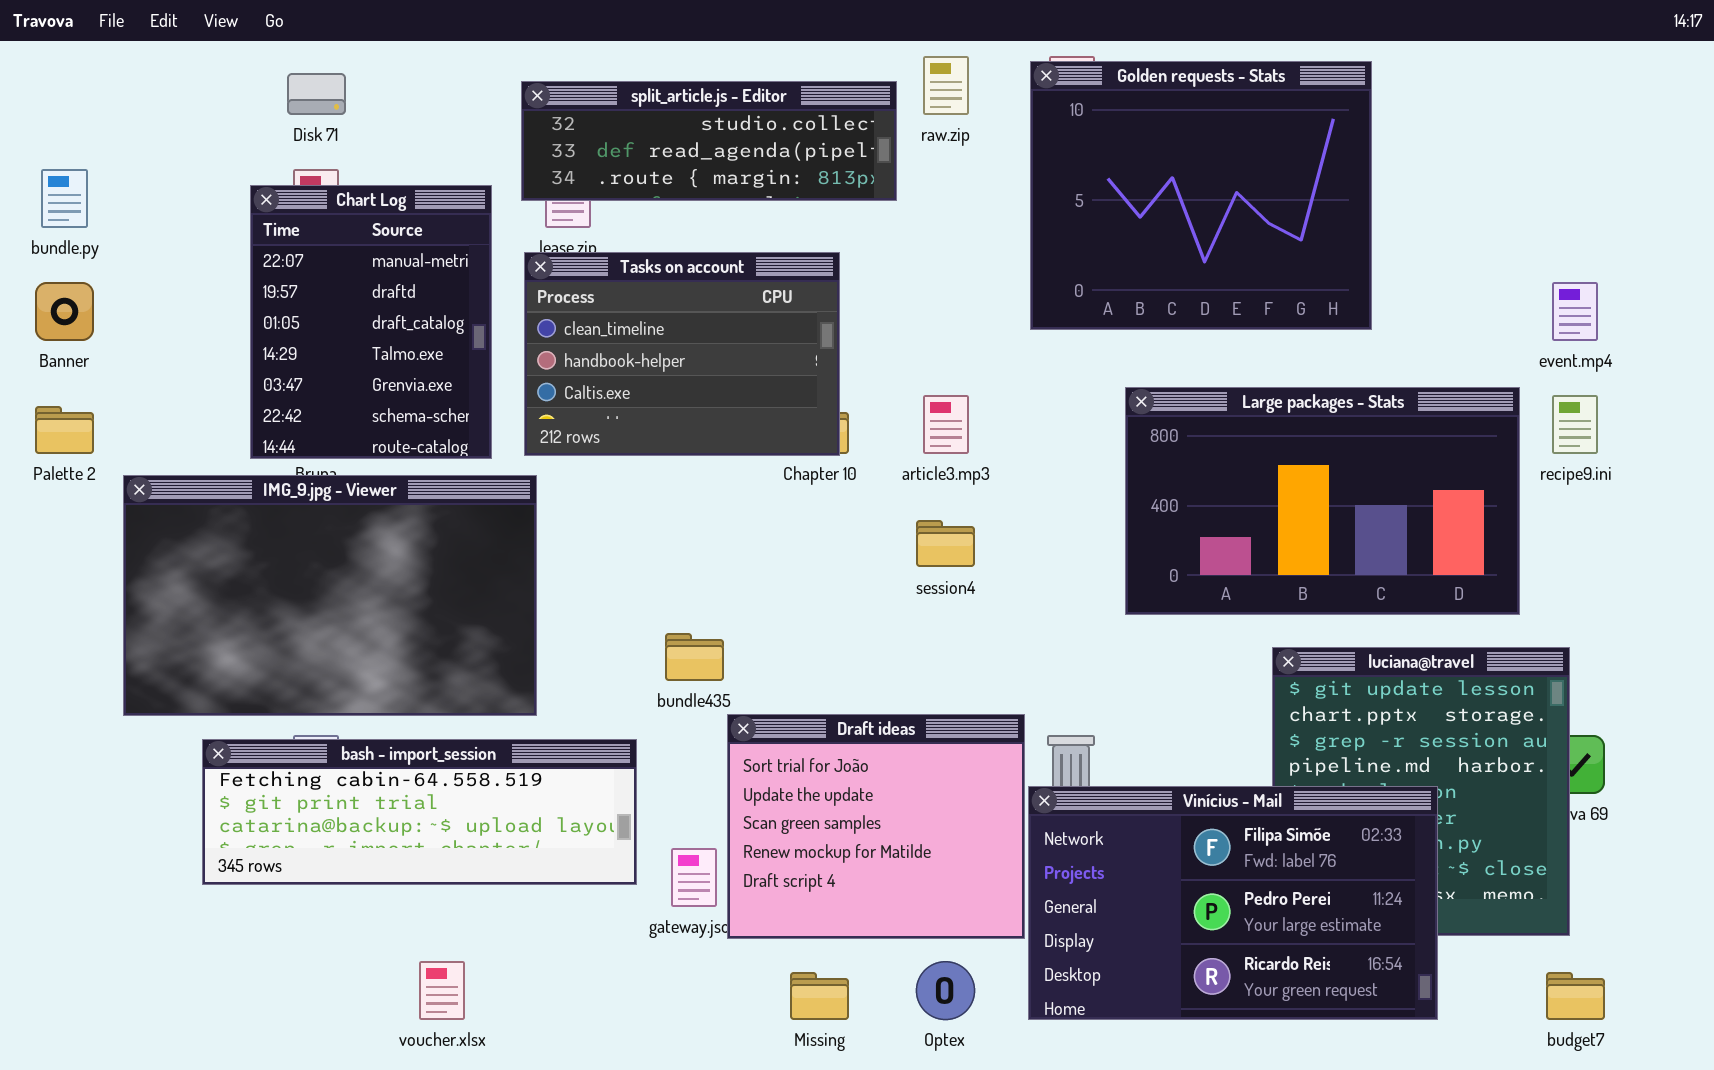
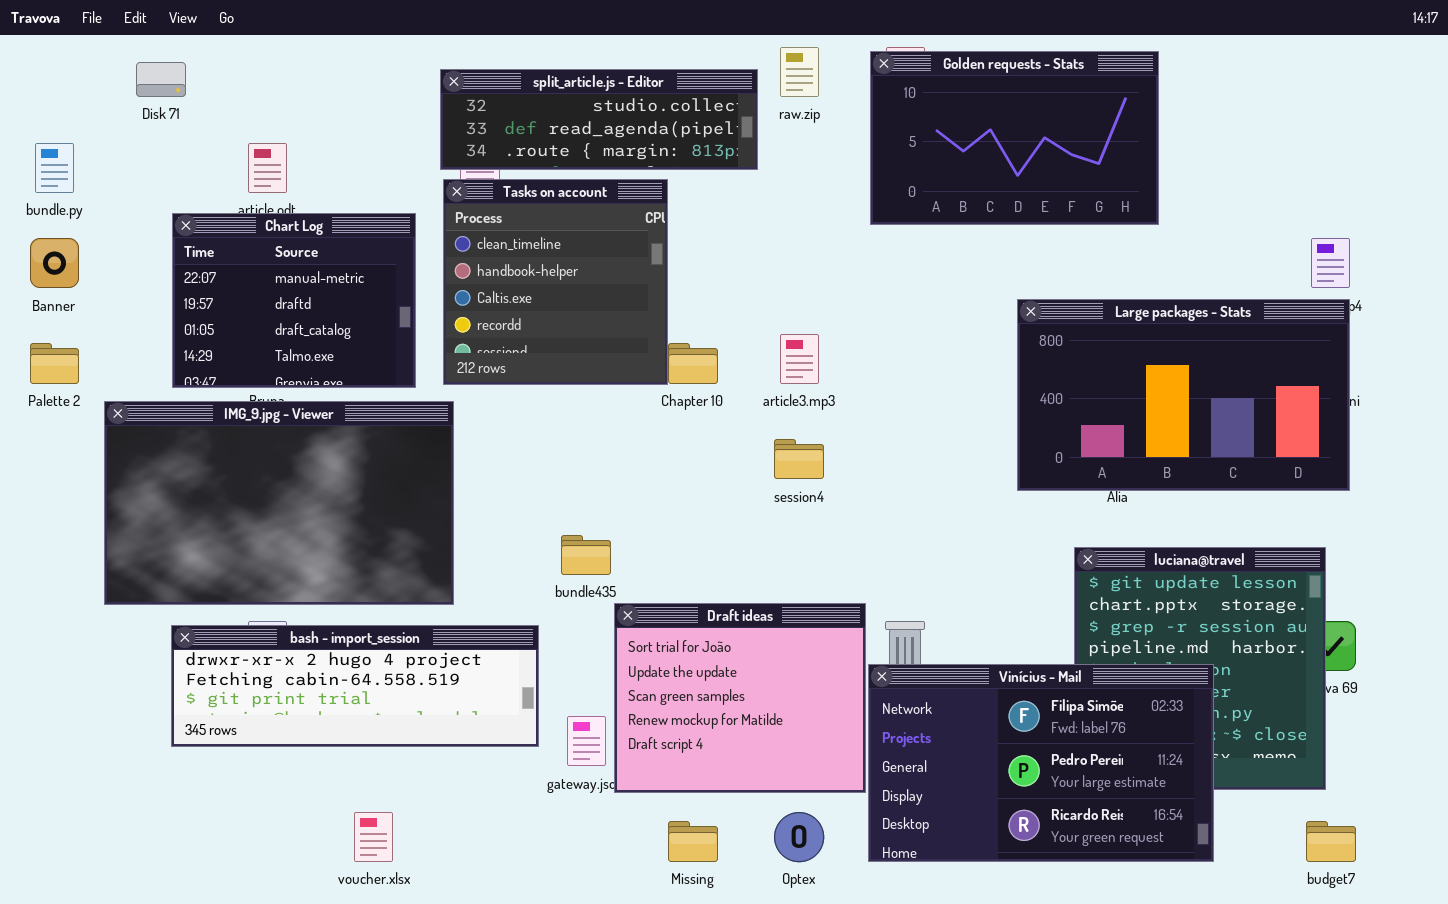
Golden requests - Stats: [1030,61,1372,330] -> [870,51,1159,225], resized
Disk 71: [287,73,346,115] -> [136,62,186,97], moved
Chart Log: [250,185,492,459] -> [172,213,416,388], resized
Tasks on account: [524,252,840,456] -> [443,179,668,385], resized
Large packages - Stats: [1125,387,1520,615] -> [1017,299,1350,491], moved
bash - import_session: [202,739,637,885] -> [171,625,539,747], scrolled up 1 row

